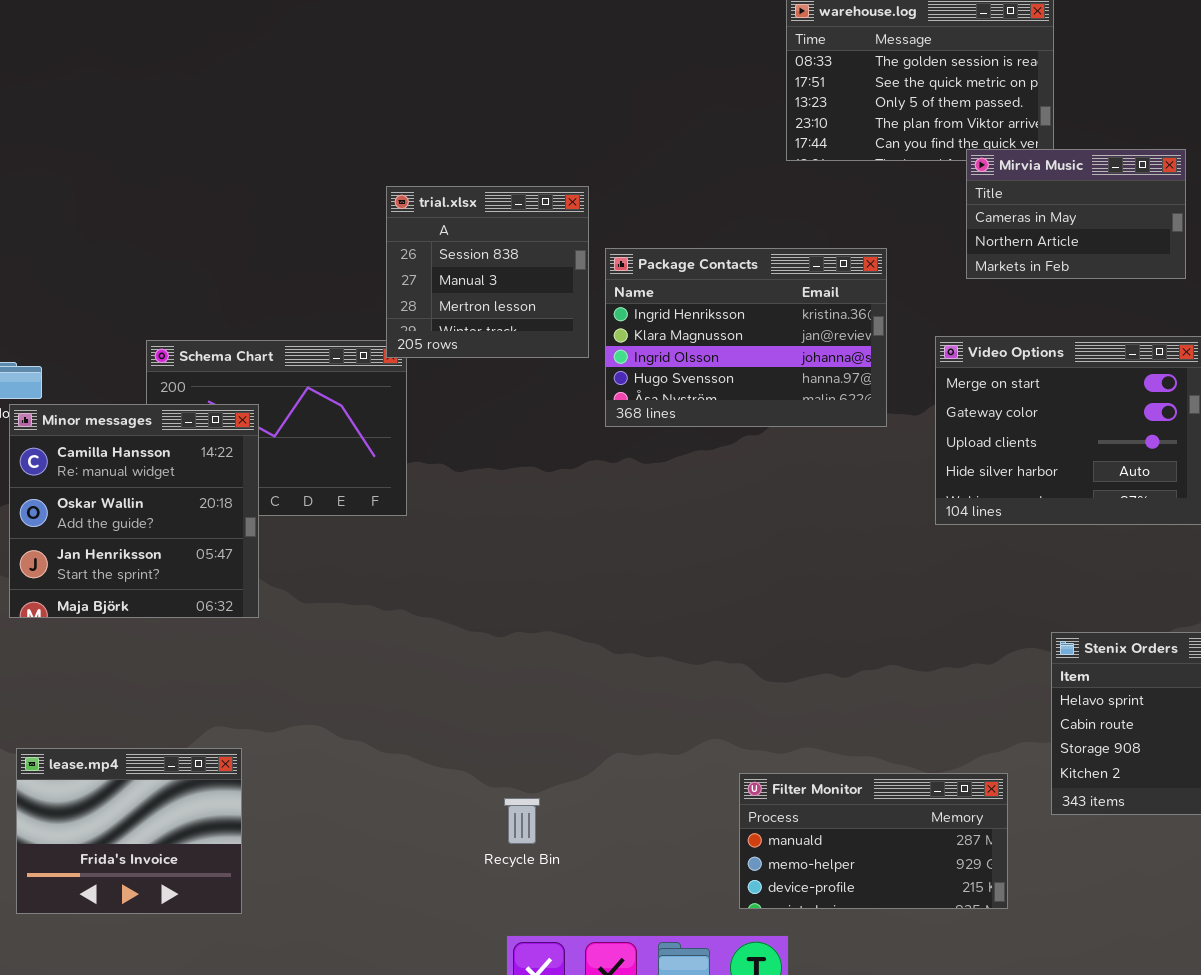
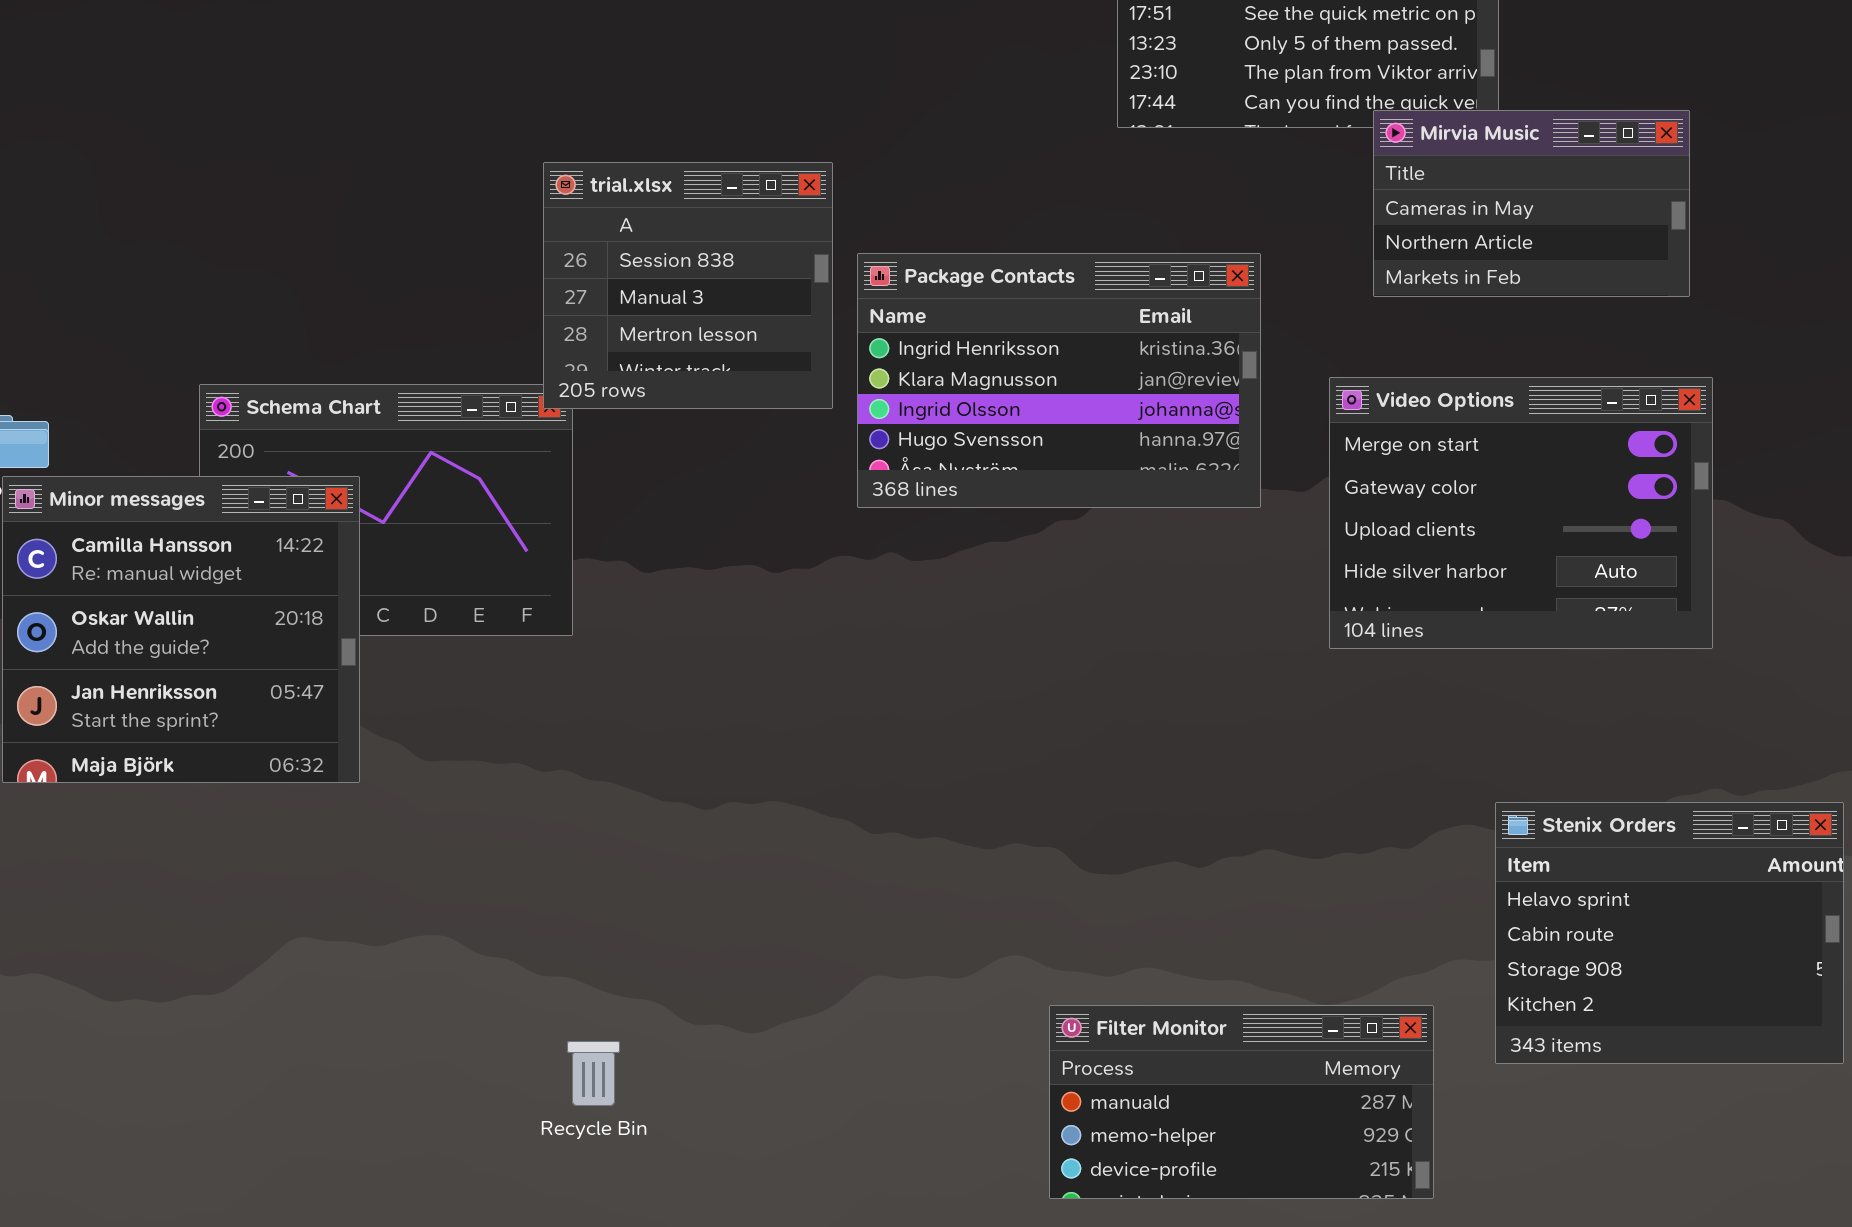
lease.mp4: [16,748,242,914] -> none, closed
Recycle Bin: [504,798,540,844] -> [567,1041,620,1106], moved

